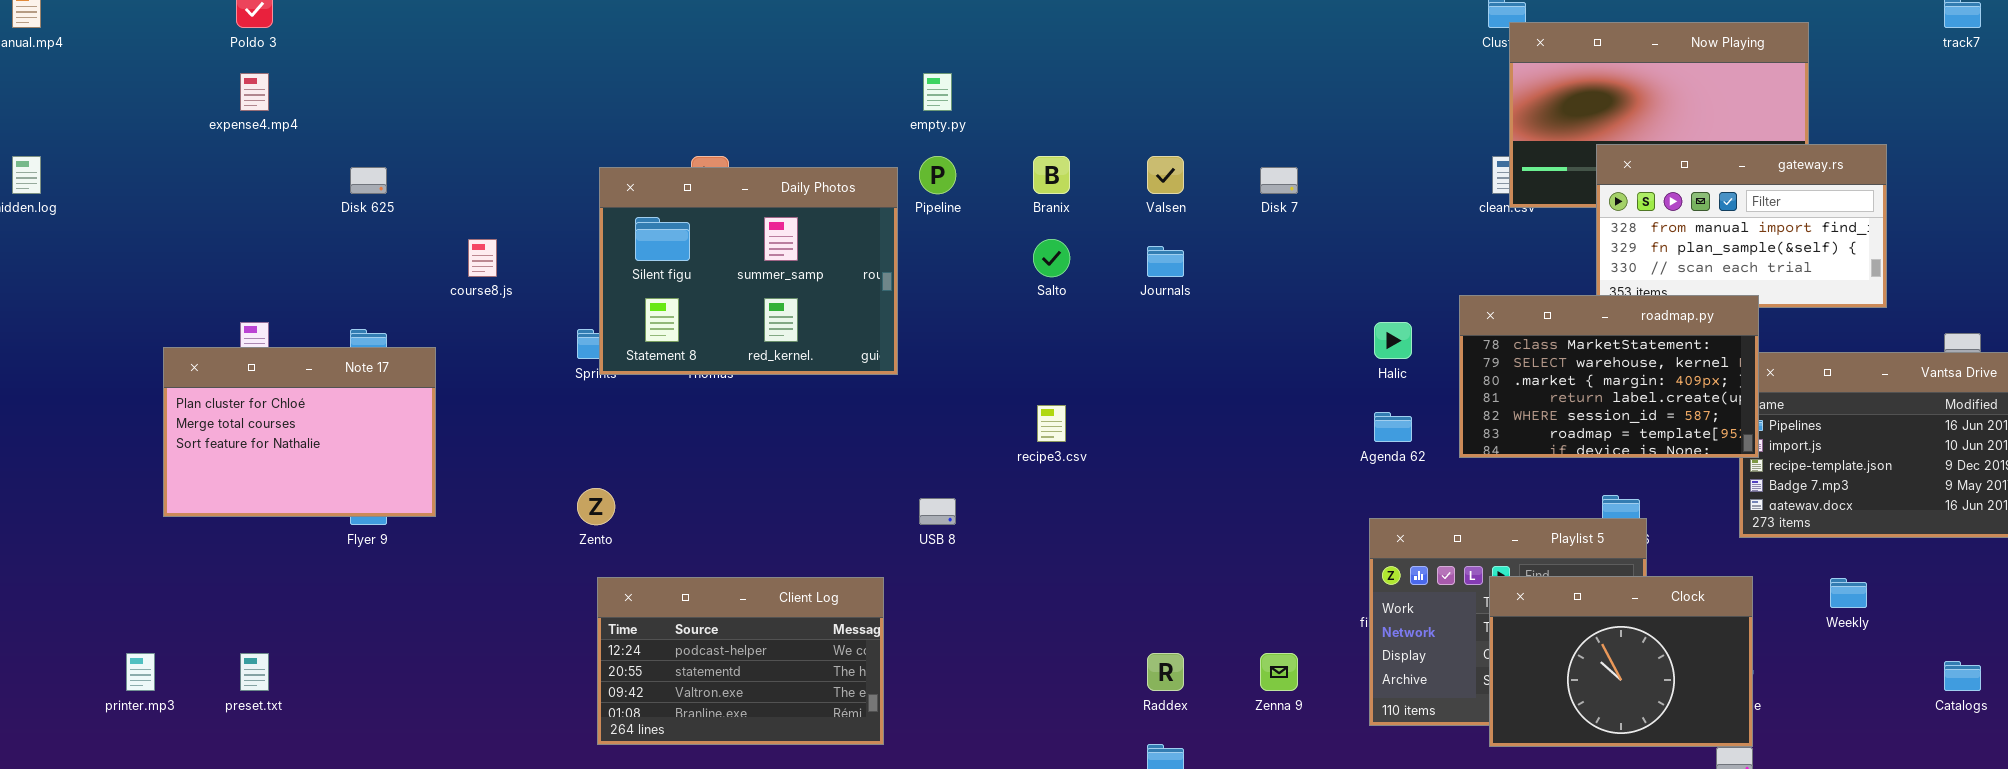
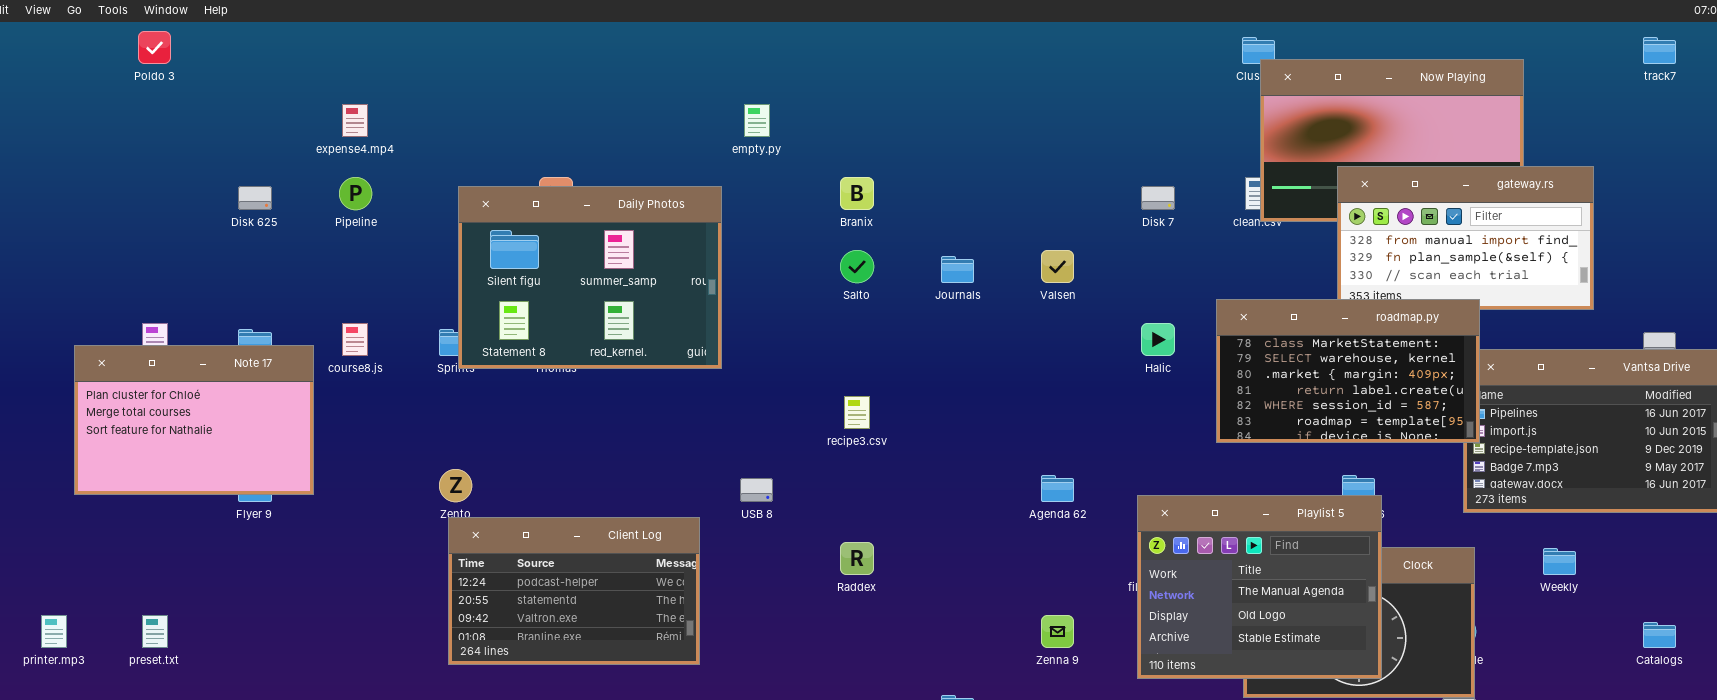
expense4.mp4: [240,73,269,111] -> [342,104,368,137], moved
Pipeline: [919,156,956,194] -> [339,177,372,210], moved
Valsen: [1147,156,1184,194] -> [1041,250,1074,283], moved
Disk 7: [1260,167,1298,194] -> [1141,186,1175,210], moved
course8.js: [468,239,497,277] -> [342,323,368,356], moved
Agenda 62: [1374,412,1412,442] -> [1041,475,1074,502], moved
Playlist 5: [1369,518,1647,726] -> [1137,495,1382,679], raised
Client Log: [597,577,884,745] -> [448,517,700,665], moved
Raddex: [1147,653,1184,691] -> [840,542,874,575], moved

